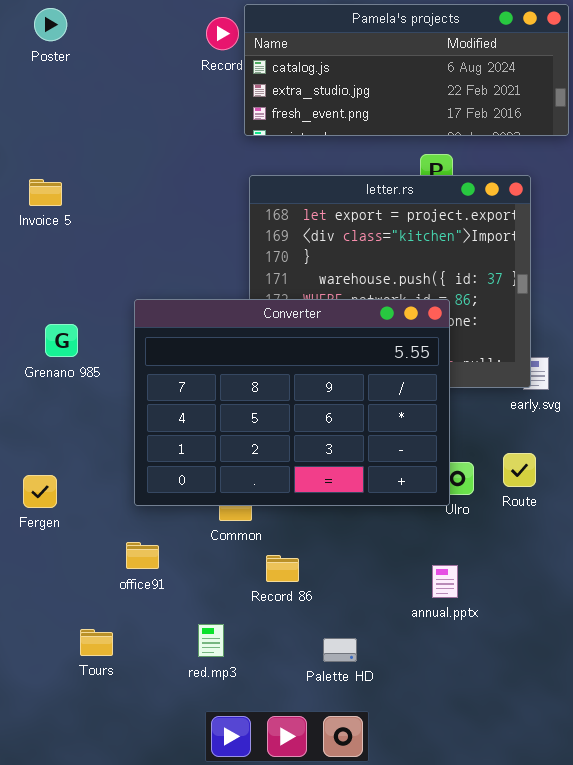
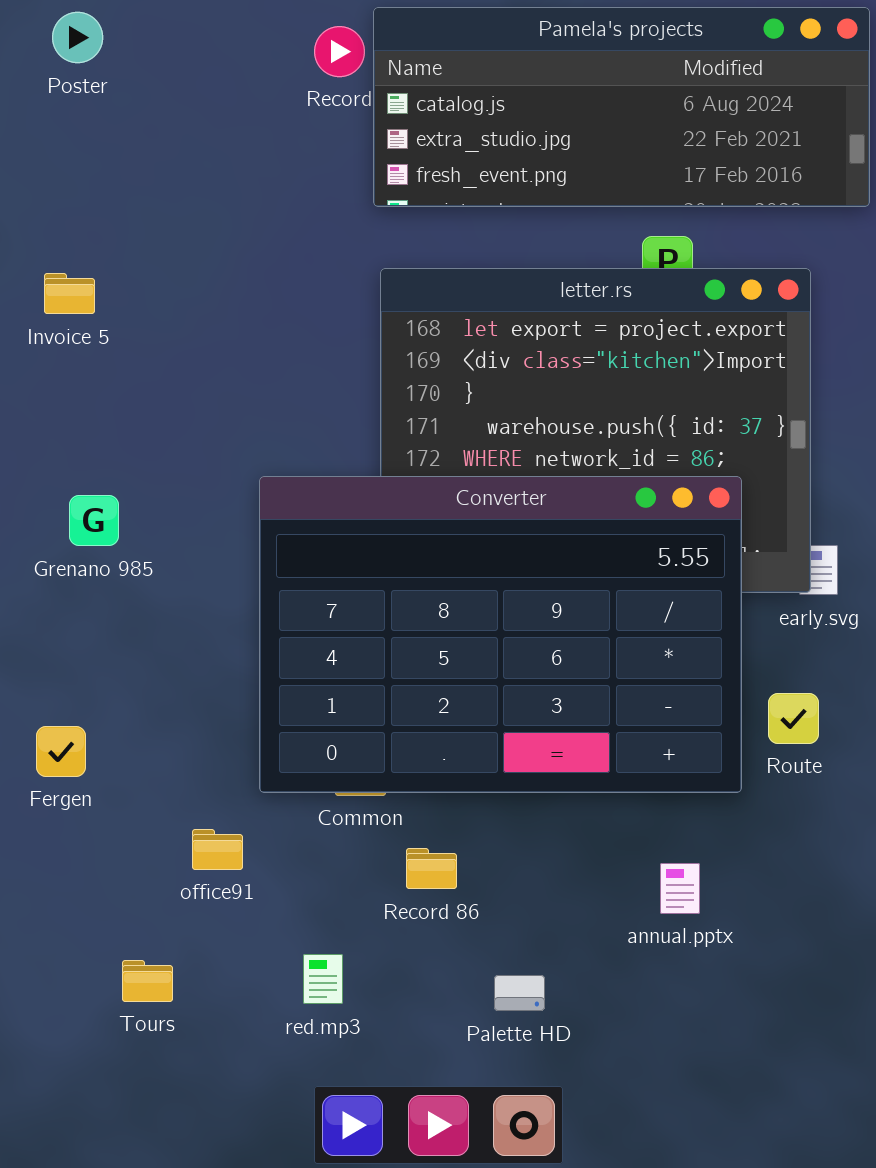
Converter: [134,299,450,506] -> [259,476,742,793], moved

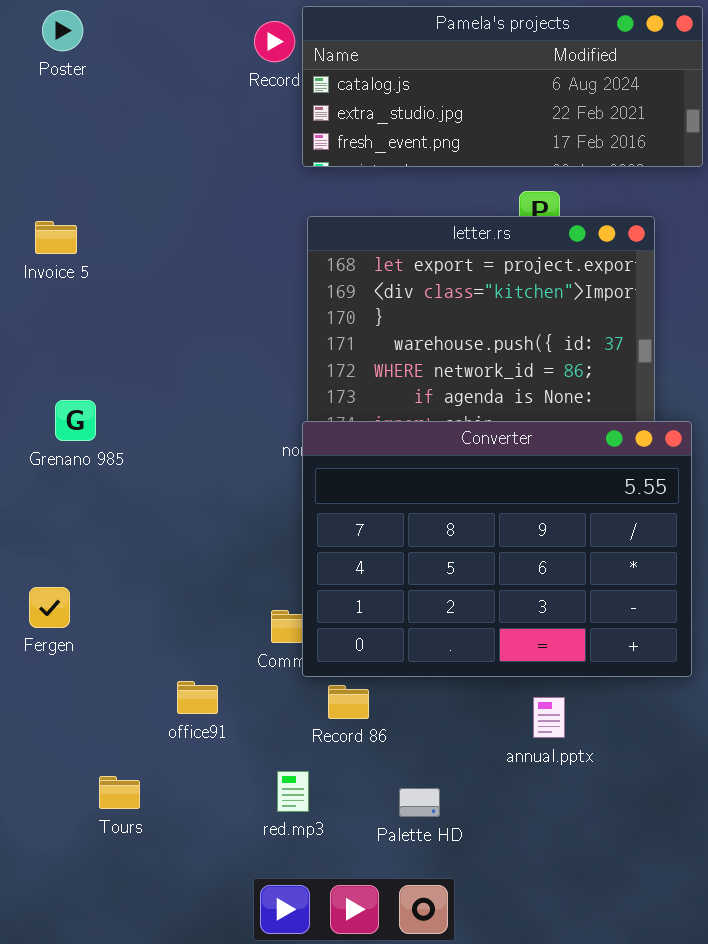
Converter: [259,476,742,793] -> [302,421,692,677], moved
office91: [192,829,243,870] -> [177,681,218,714], moved
red.mp3: [303,954,343,1004] -> [277,771,309,812], moved

